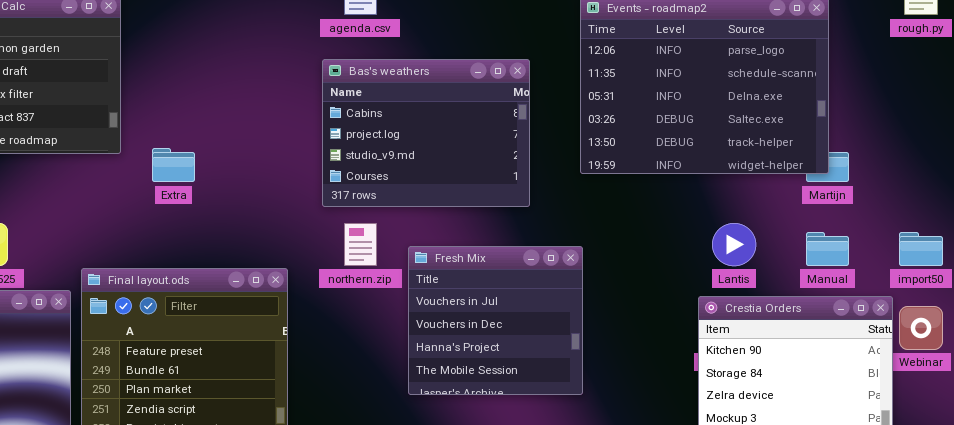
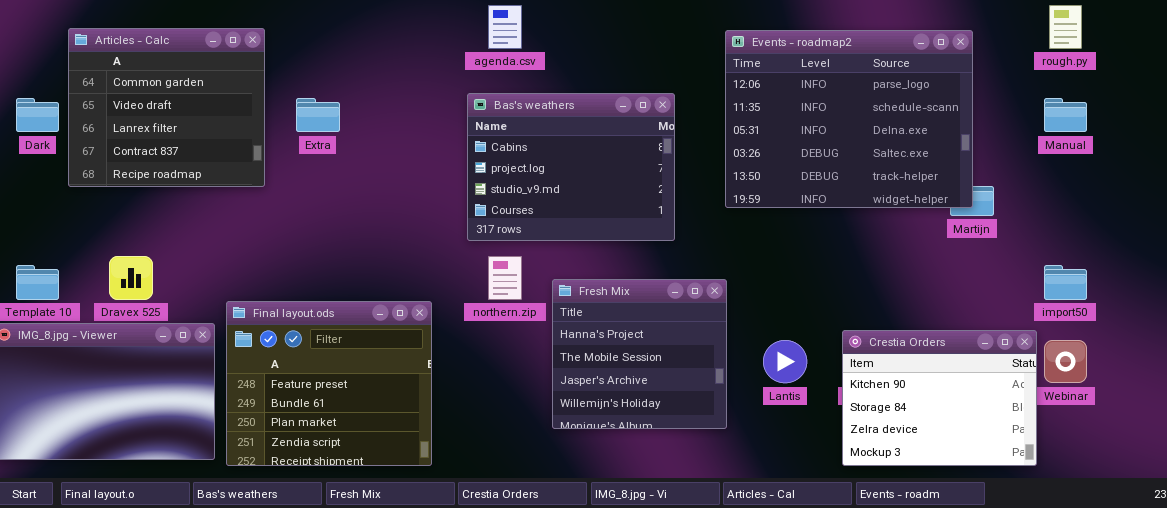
Extra: [152,148,195,182] -> [296,98,340,132], moved
Lantis: [712,223,756,266] -> [763,340,807,383], moved
Manual: [806,232,849,266] -> [1044,98,1087,132], moved
Fresh Mix: [408,246,583,395] -> [552,279,727,429], scrolled down 2 rows

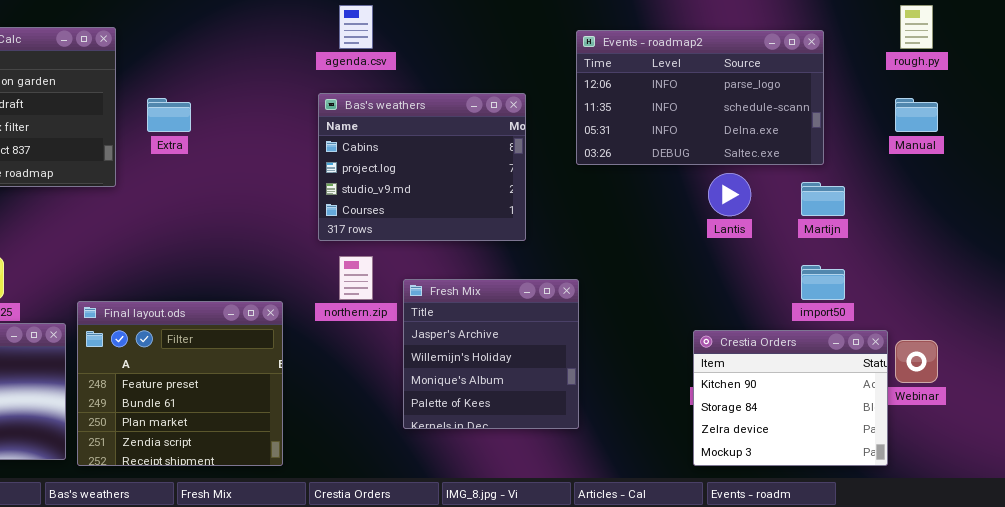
Events - roadmap2: [725,30,973,208] -> [576,30,824,165], resized
import50: [1044,265,1087,300] -> [801,265,845,300], moved
Fresh Mix: [552,279,727,429] -> [403,279,579,429], scrolled down 2 rows
Lantis: [763,340,807,383] -> [708,173,751,216], moved

